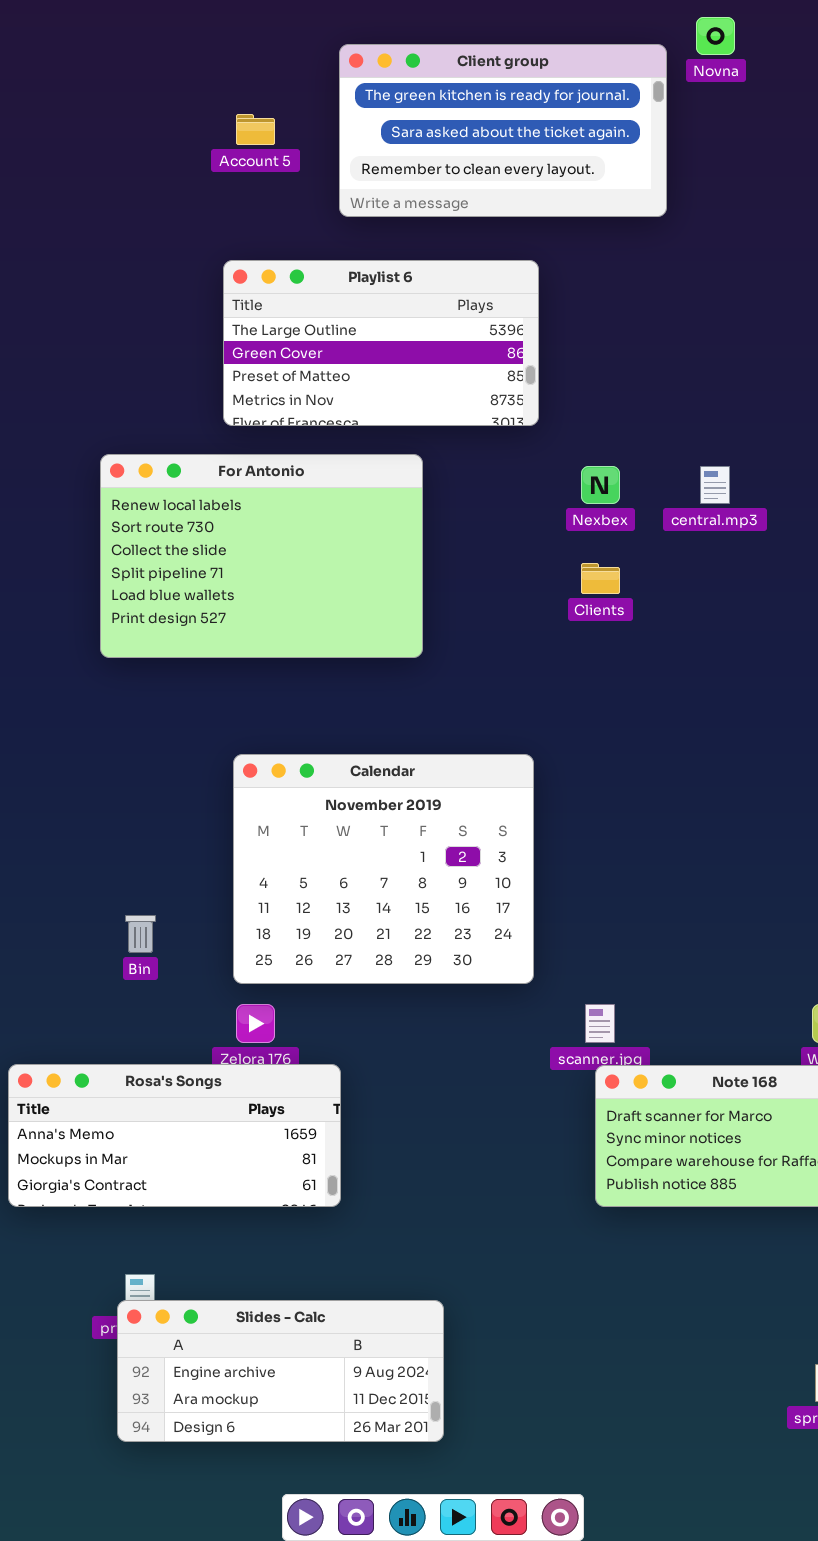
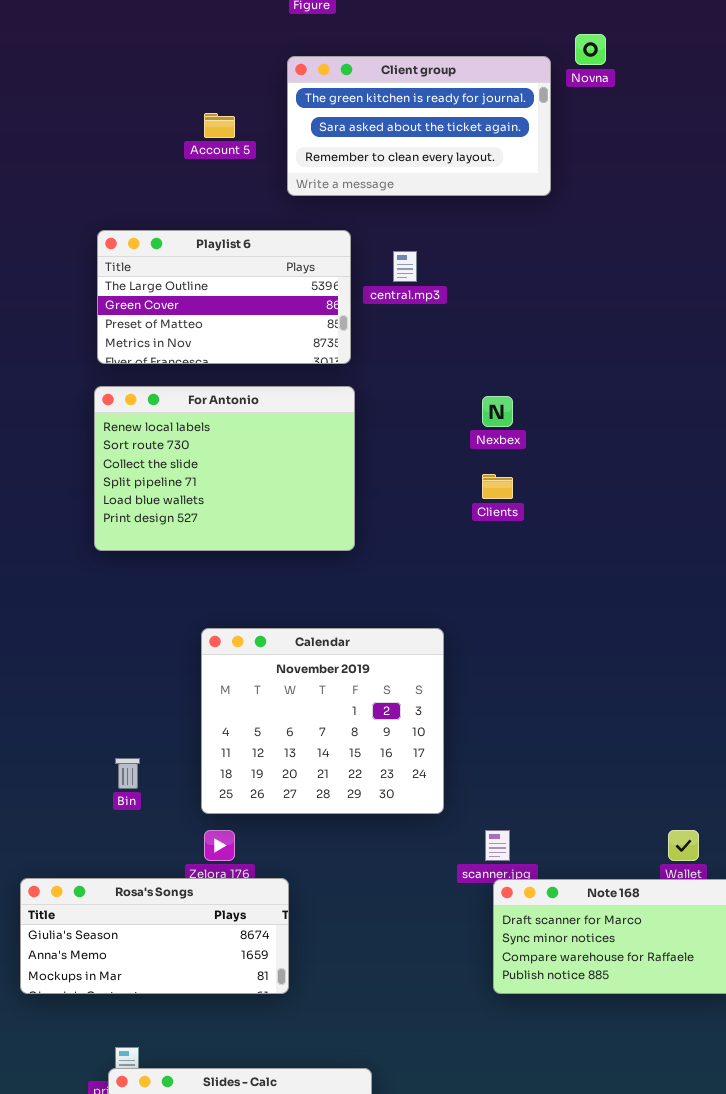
Playlist 6: [223,260,539,426] -> [97,230,351,364], moved
central.mp3: [700,466,730,504] -> [393,251,417,282], moved
Rosa's Songs: [8,1064,341,1207] -> [20,878,289,994], scrolled up 1 row

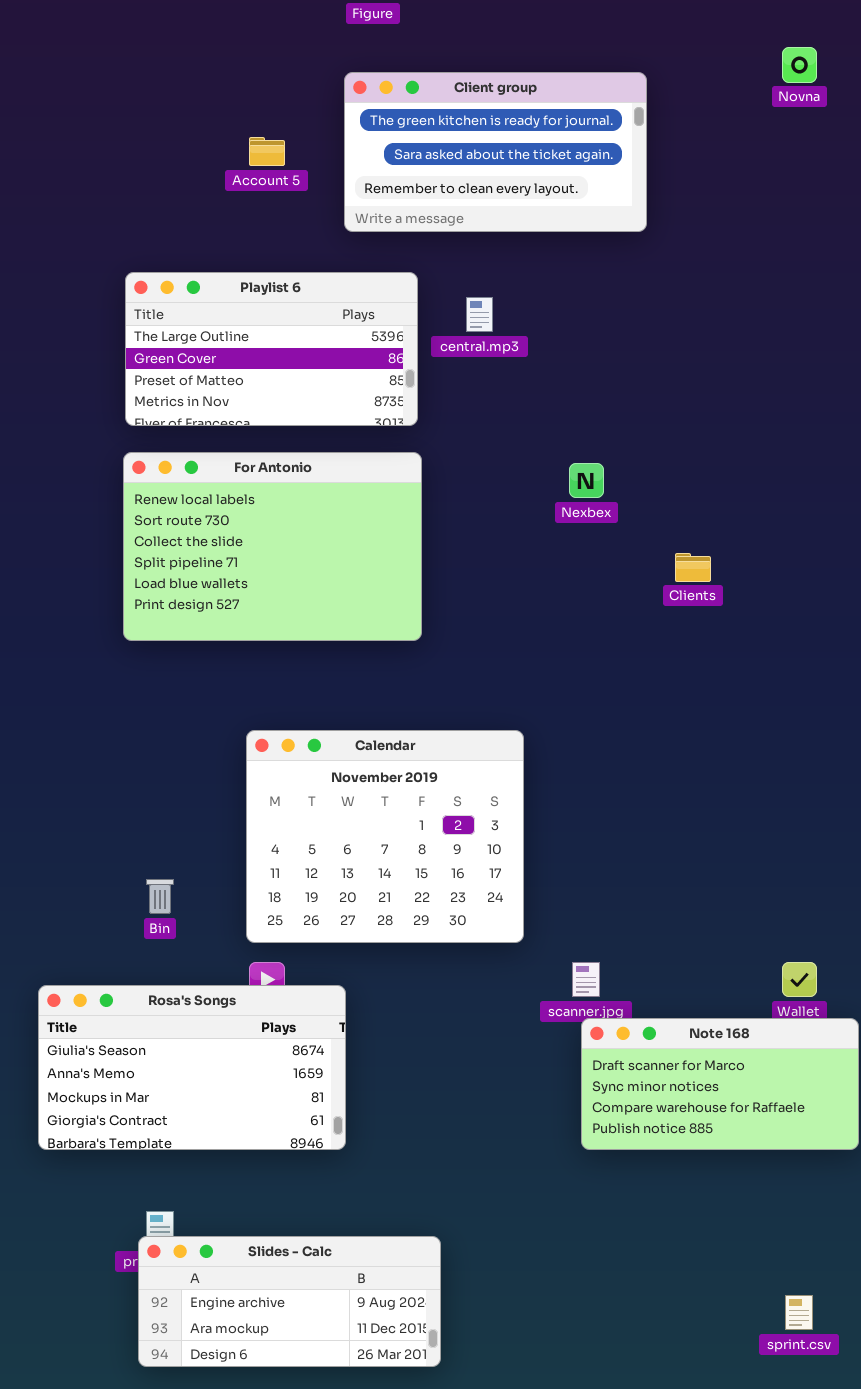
Novna: [575,34,606,65] -> [782,47,817,83], moved
Clients: [482,474,513,499] -> [675,553,711,582], moved
Rosa's Songs: [20,878,289,994] -> [38,985,346,1150], resized

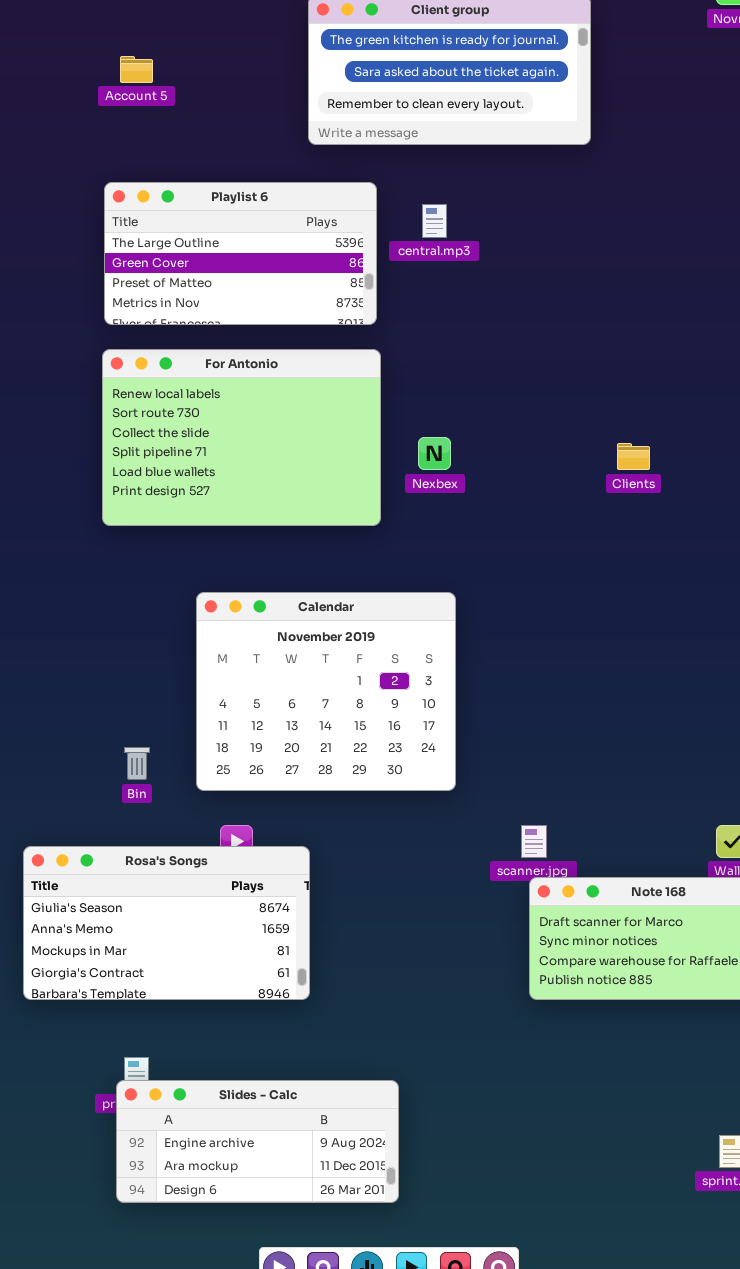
Account 5: [249,137,285,166] -> [120,56,153,83], moved
Nexbex: [569,463,604,498] -> [418,437,451,470], moved
Calendar: [246,730,524,943] -> [196,592,456,791], moved

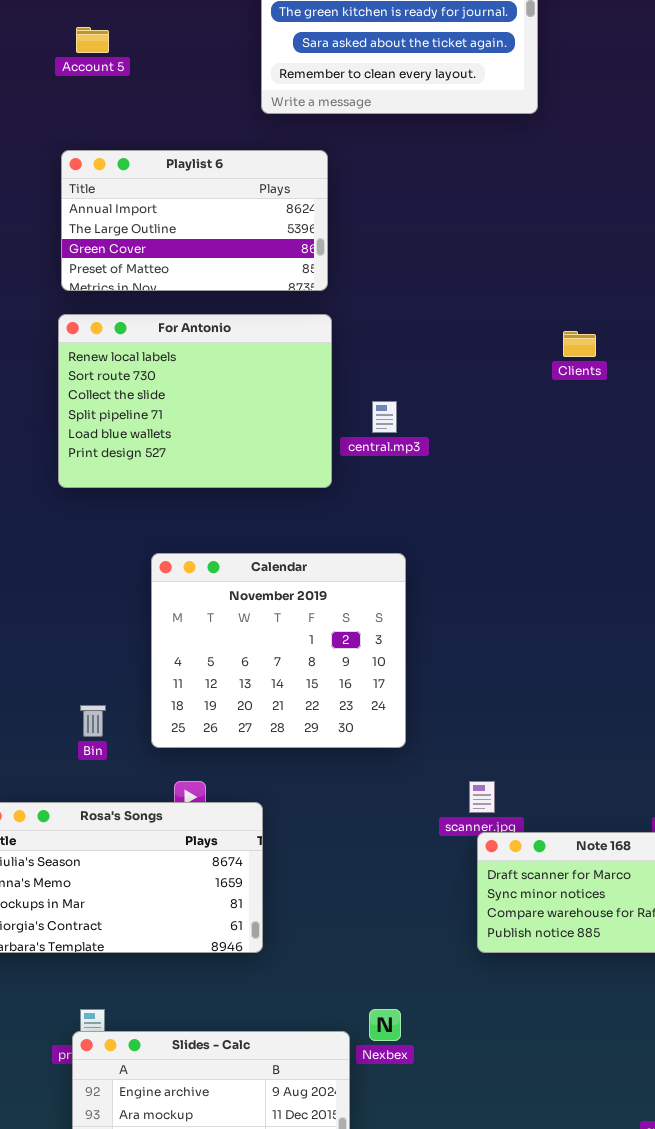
Playlist 6: [104,182,377,325] -> [61,150,328,291], scrolled up 1 row
central.mp3: [422,204,447,238] -> [372,401,397,433], moved
Nexbex: [418,437,451,470] -> [369,1009,401,1041], moved
Clients: [617,443,650,470] -> [563,331,596,357], moved

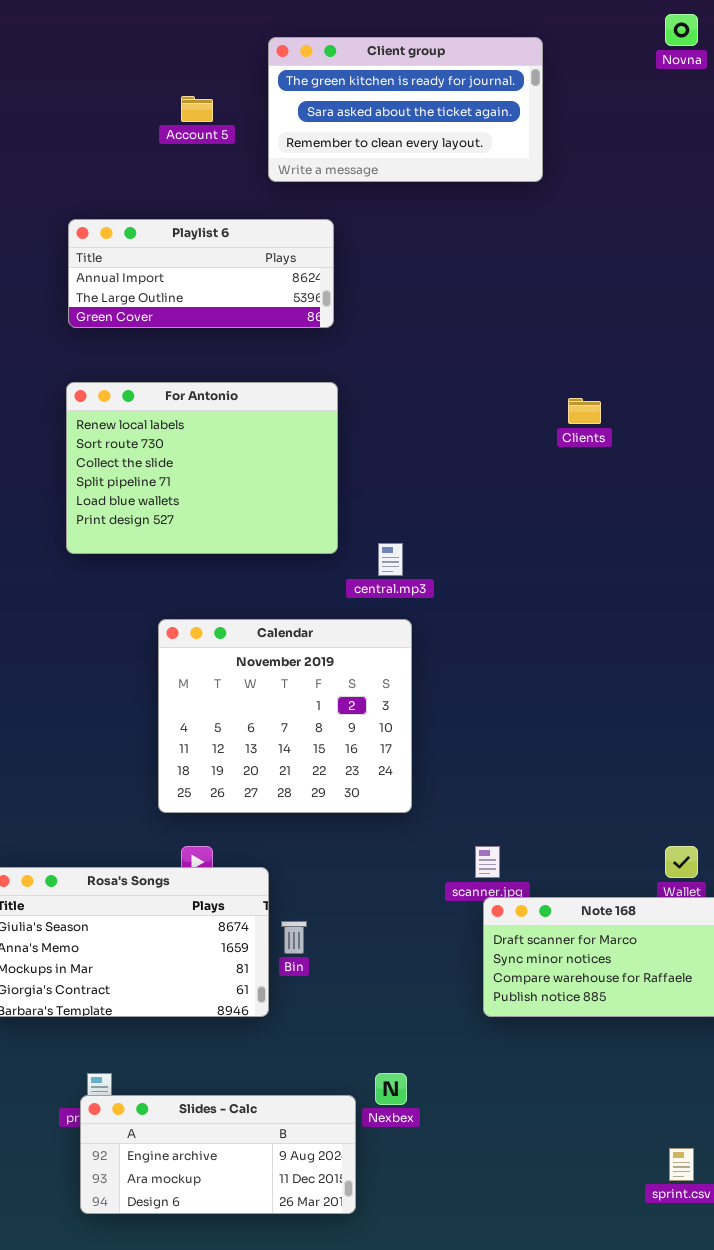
Account 5: [76,27,109,53] -> [181,96,213,122], moved
Playlist 6: [61,150,328,291] -> [68,219,334,328], resized
central.mp3: [372,401,397,433] -> [378,543,403,576], moved
Bin: [80,705,106,737] -> [281,921,307,954], moved

